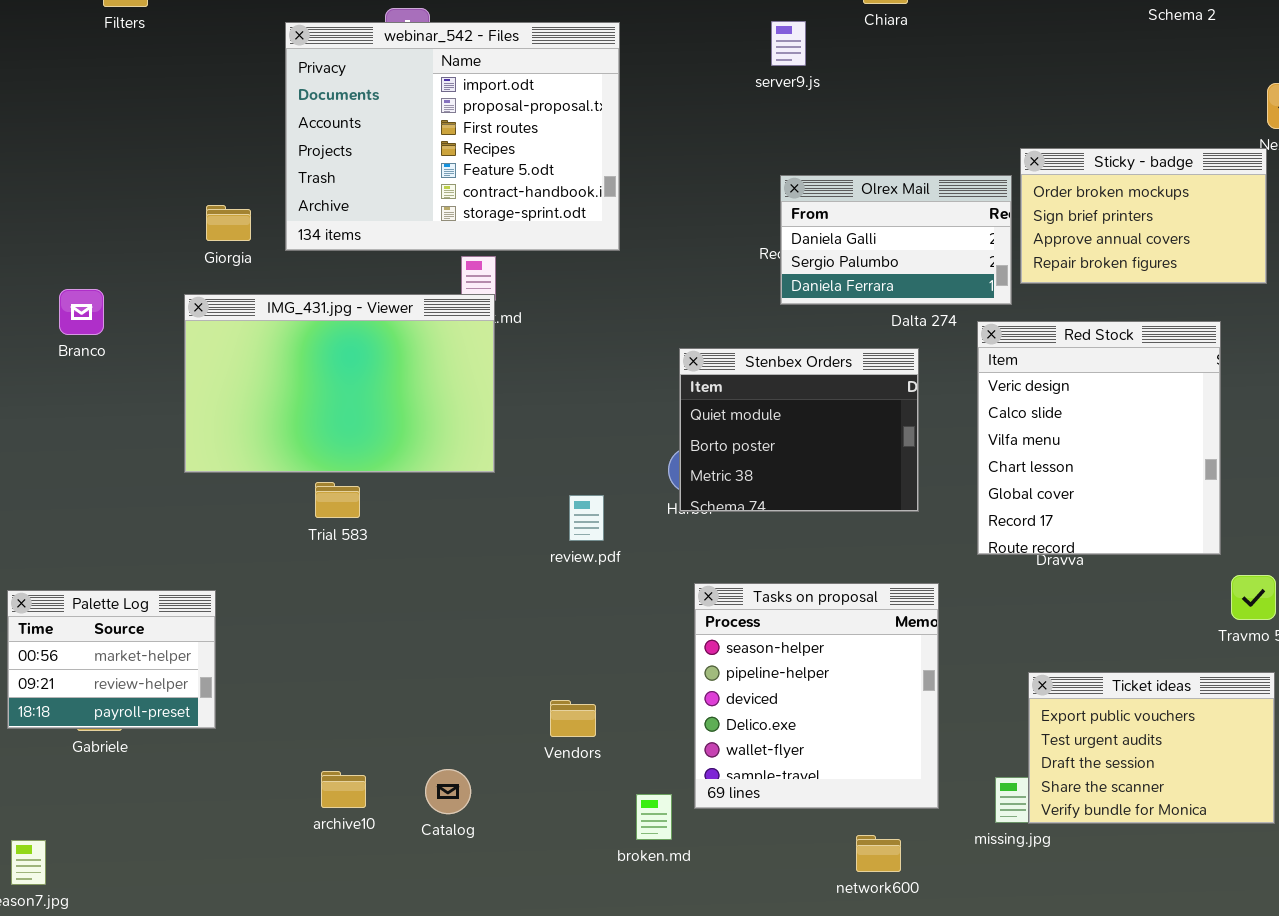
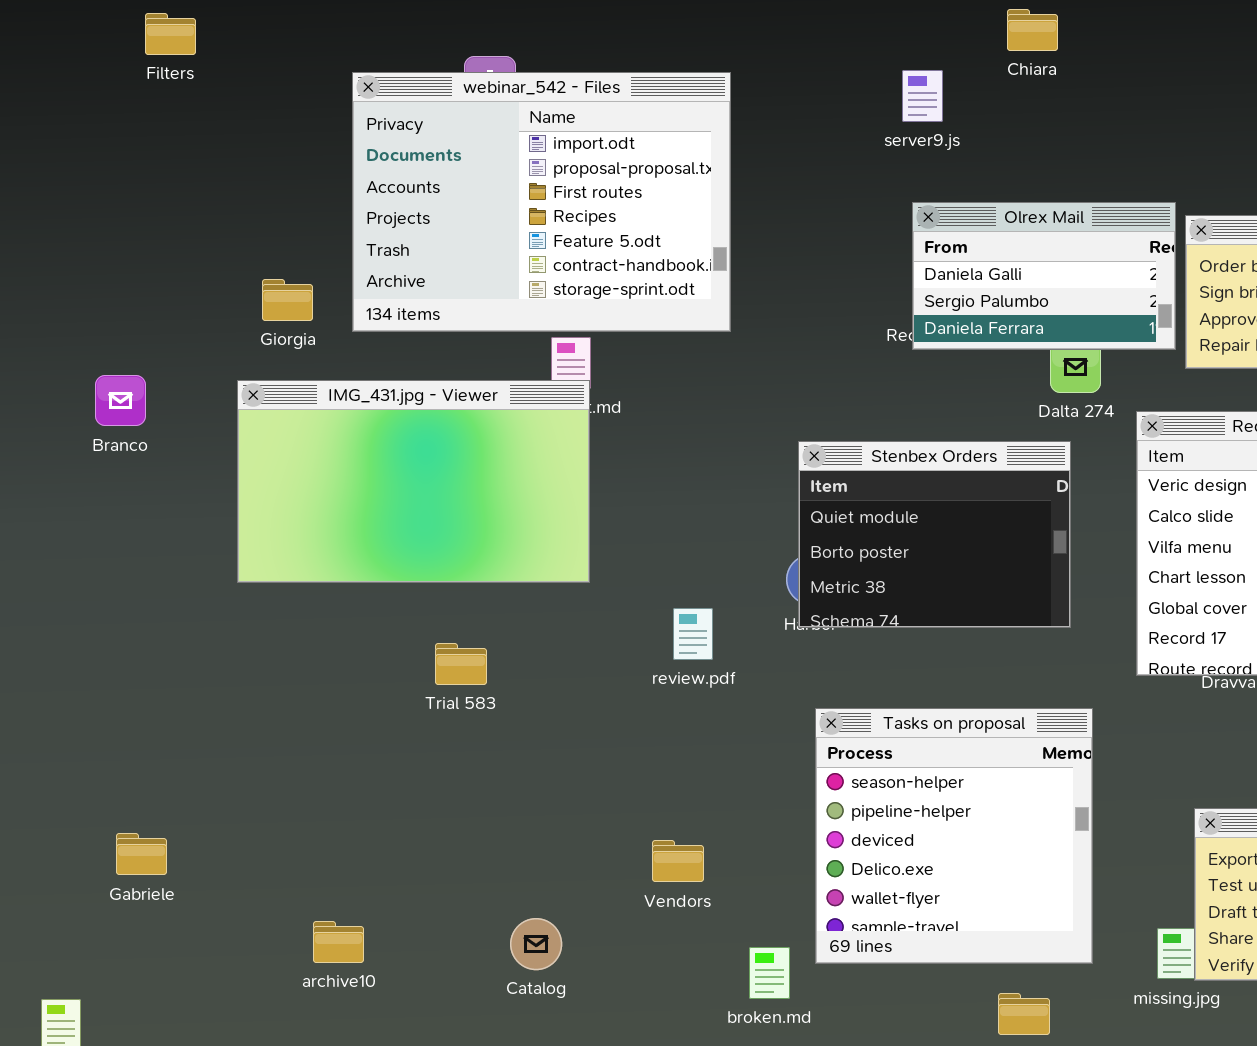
Olrex Mail: [780,175,1012,305] -> [912,202,1176,350], moved
Trial 583: [315,482,360,518] -> [435,643,487,685], moved
Palette Log: [7,590,216,729] -> none, closed
archive10: [321,771,366,808] -> [313,921,364,963], moved

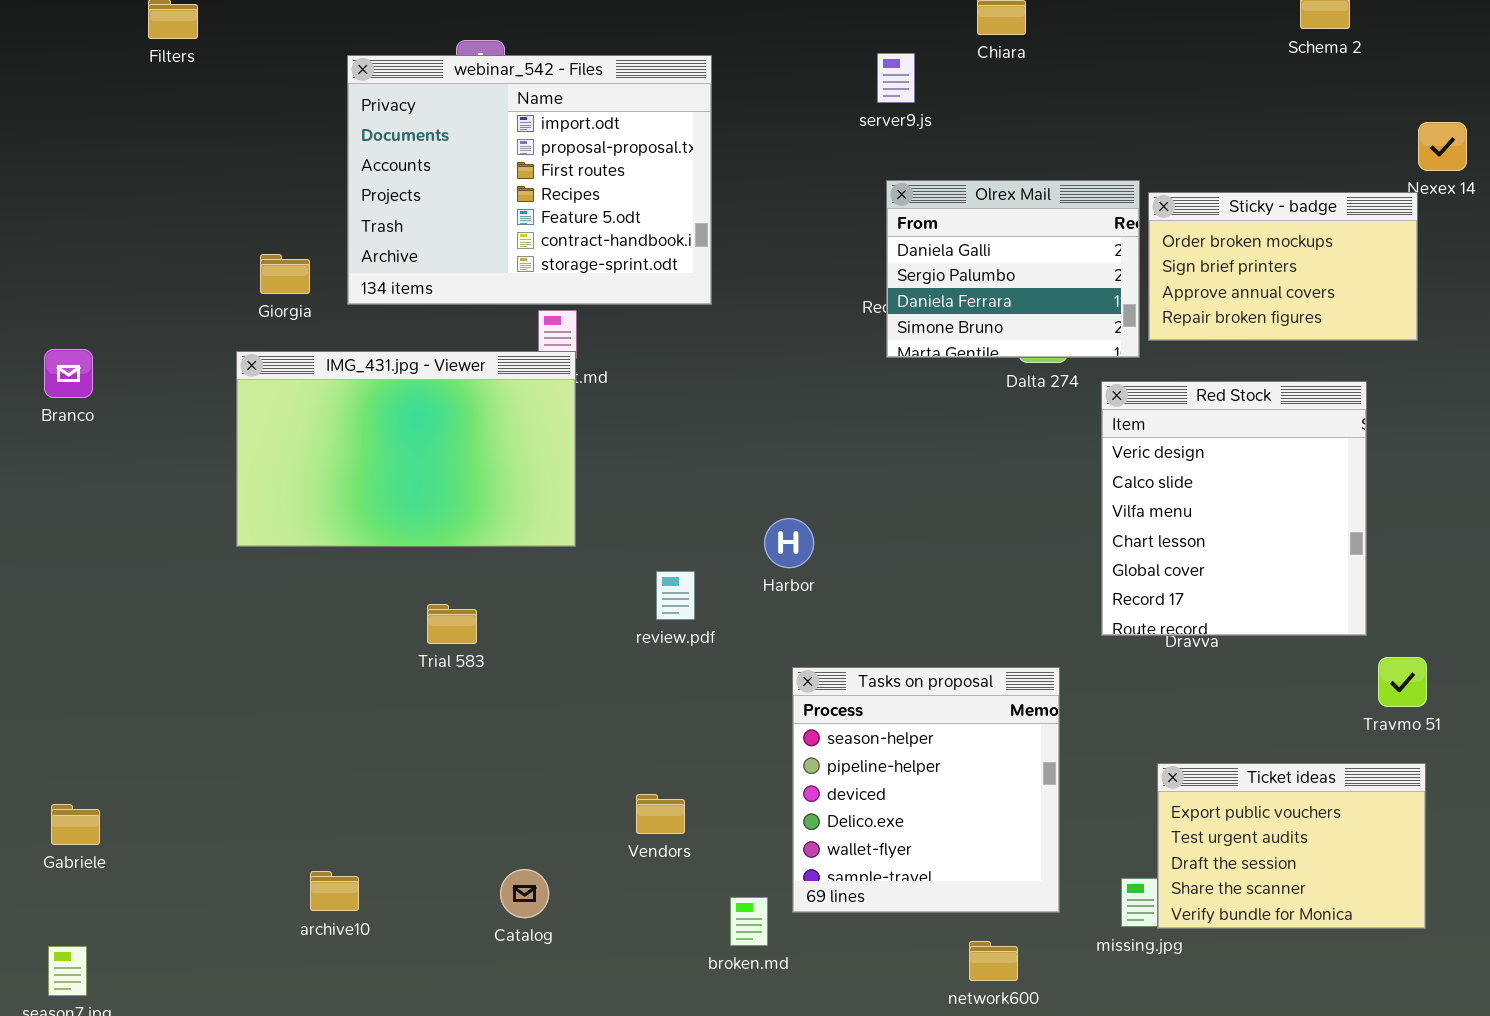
Olrex Mail: [912,202,1176,350] -> [886,180,1140,358], resized
Branco: [95,375,146,426] -> [44,349,93,398], moved
Stenbex Orders: [798,441,1071,628] -> none, closed
Gabriele: [116,833,167,875] -> [51,804,100,845], moved

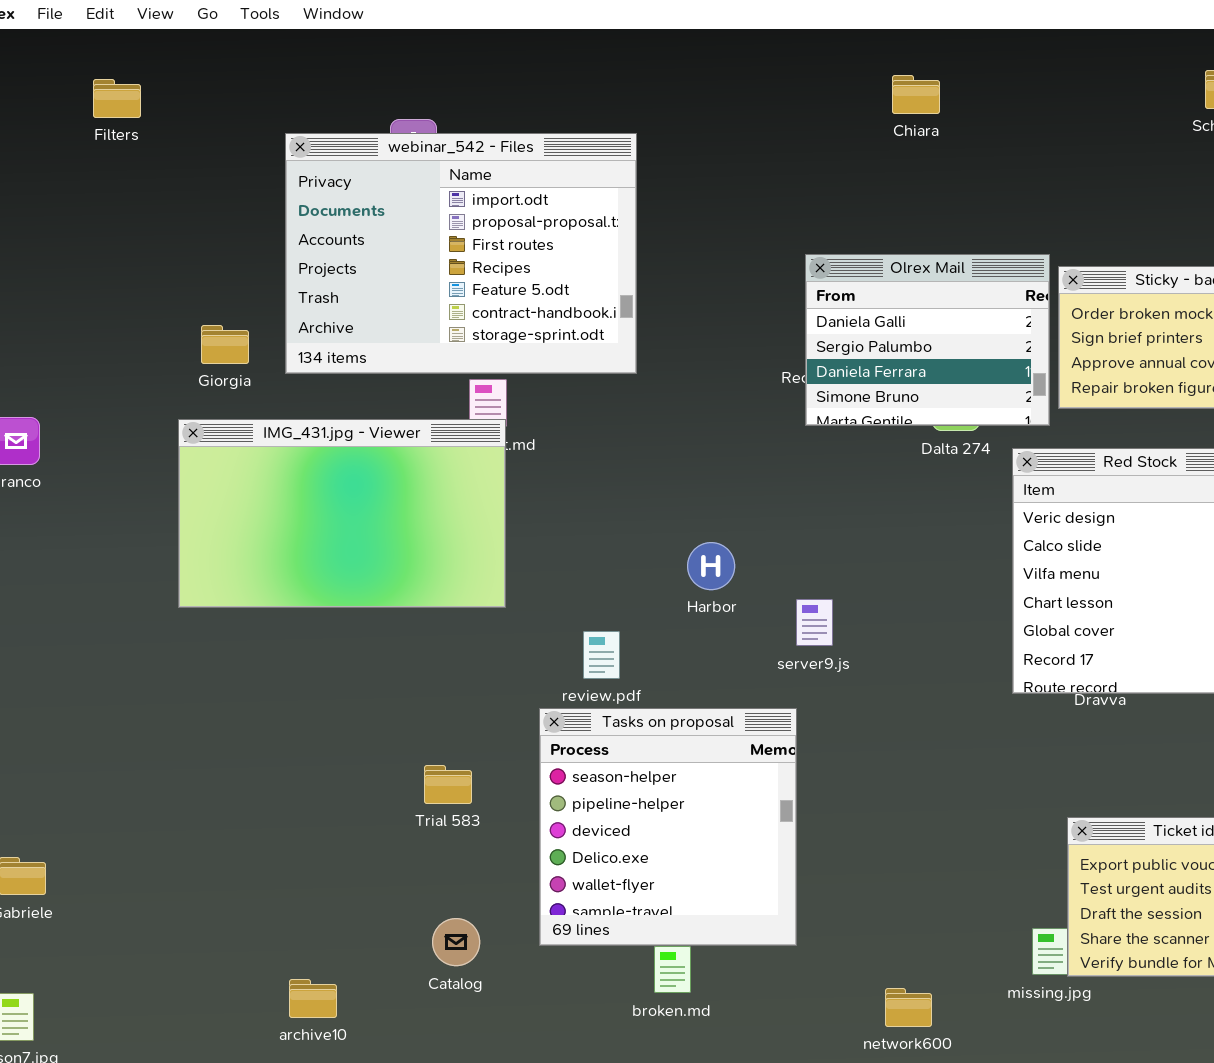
server9.js: [877,53,915,103] -> [796,599,833,646], moved
Harbor: [764,518,814,568] -> [687,542,735,590], moved
Trial 583: [427,604,477,644] -> [424,765,472,804], moved
Tasks on proposal: [792,667,1060,913] -> [539,708,797,946], moved
archive10: [310,871,359,911] -> [289,979,337,1018], moved

